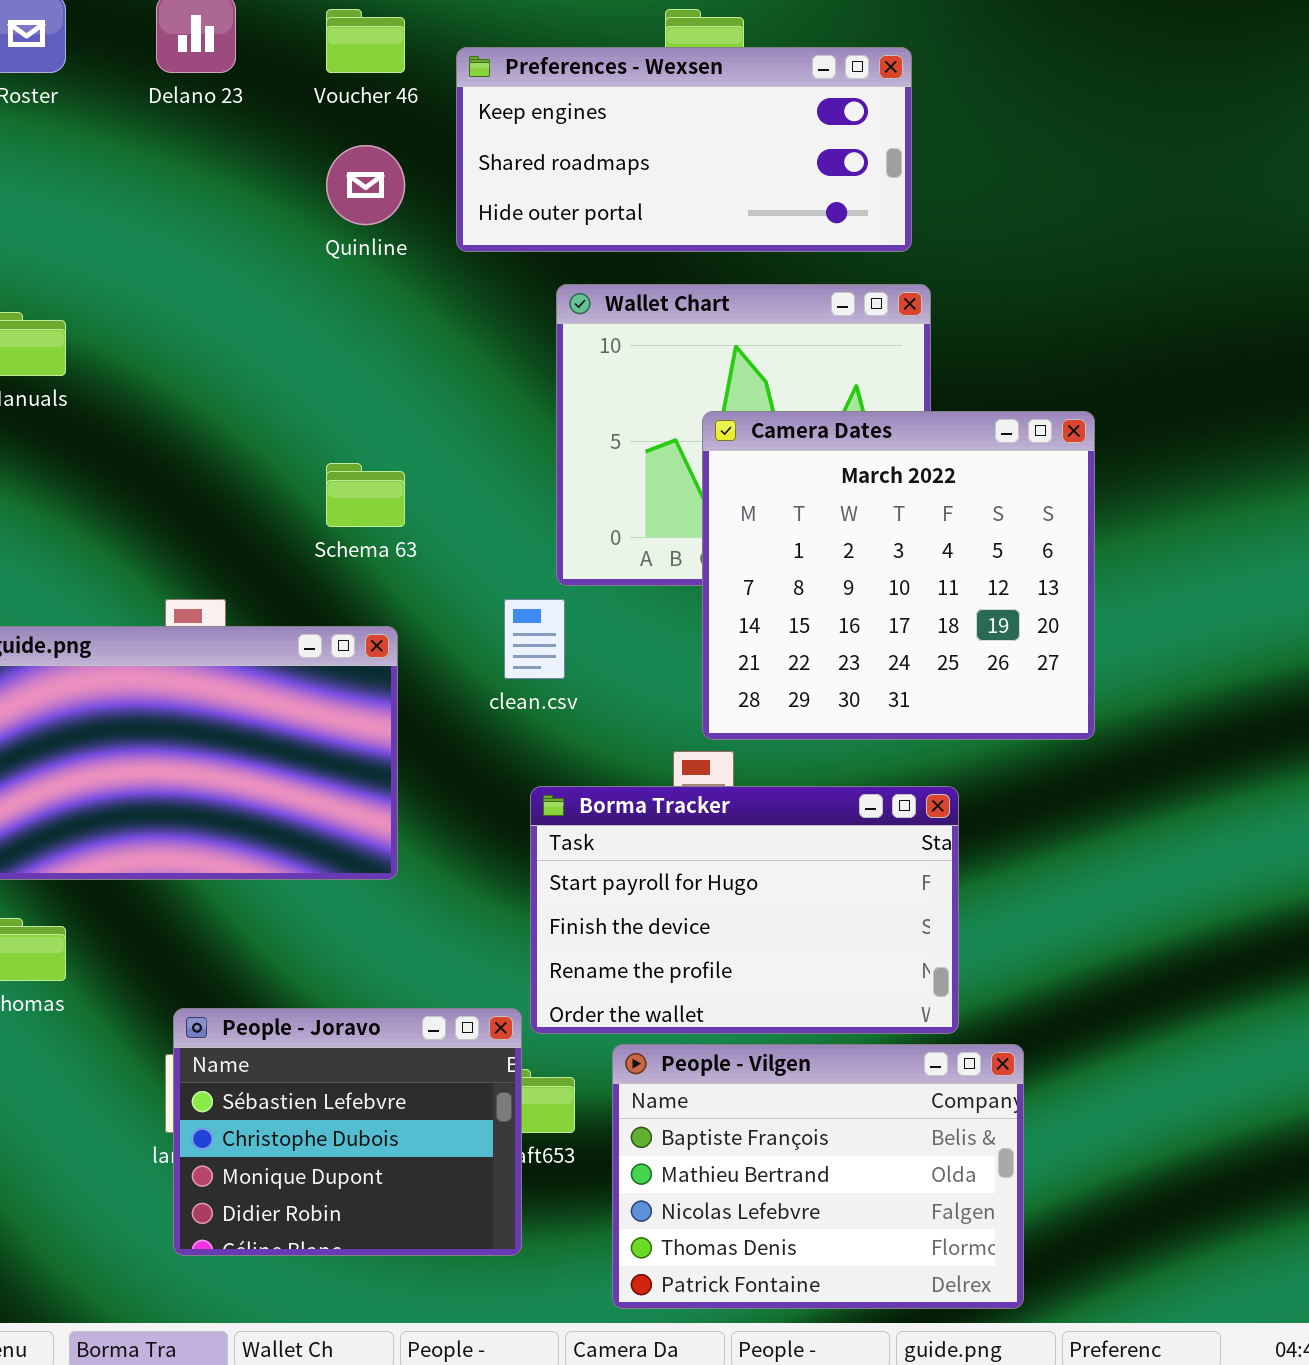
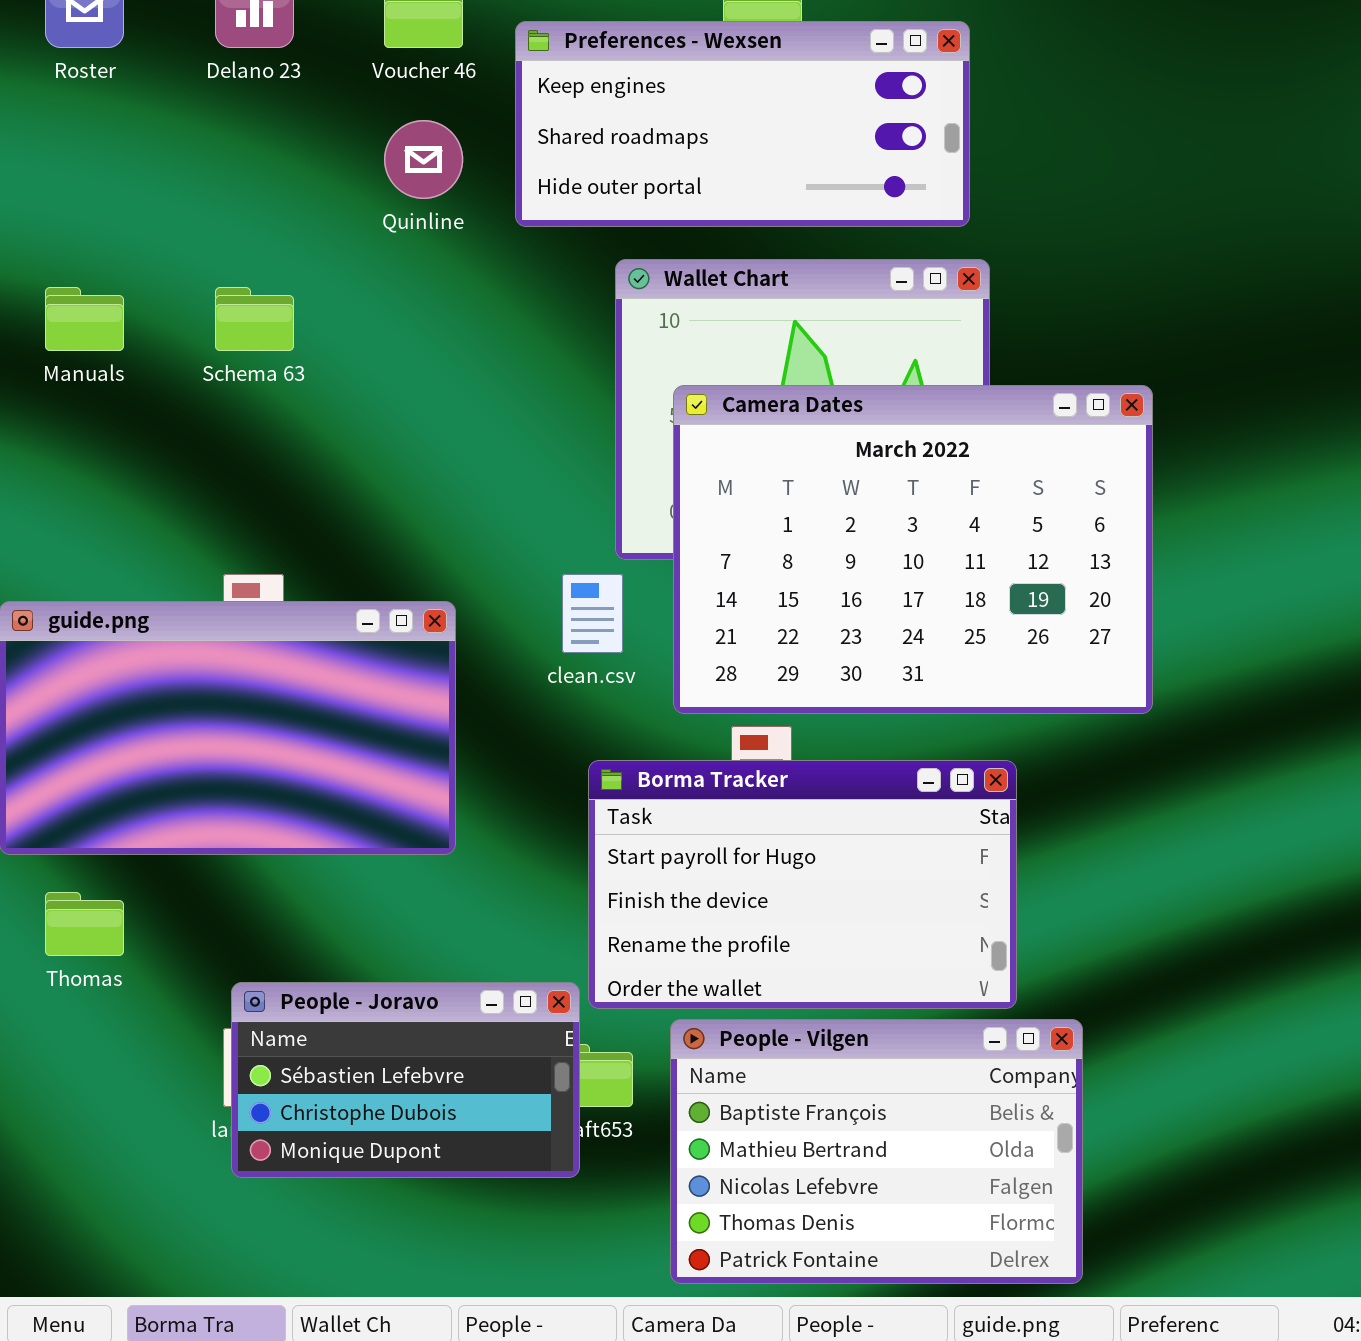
Camera Dates: [702,411,1095,740] -> [673,385,1153,714], resized
Schema 63: [326,463,405,527] -> [215,287,294,351], moved
People - Joravo: [173,1008,522,1256] -> [231,982,580,1178], resized

